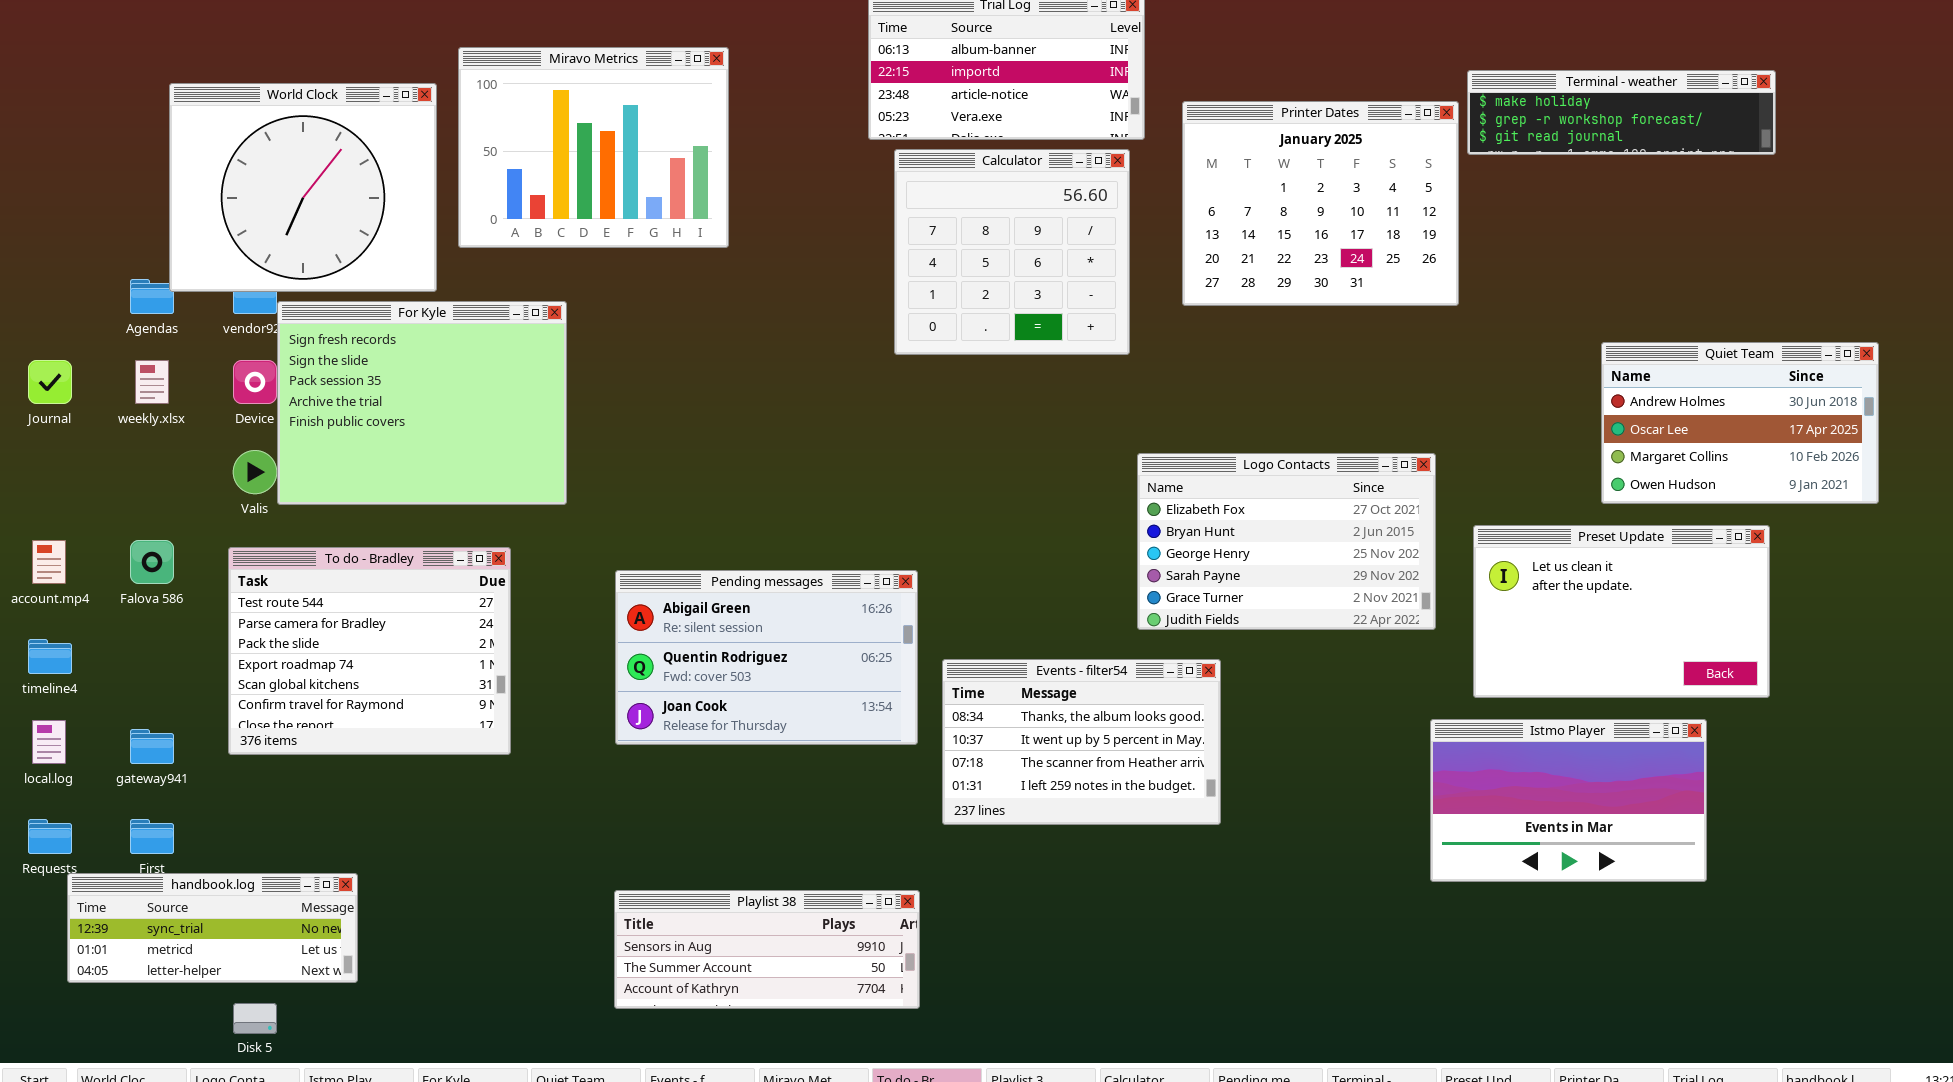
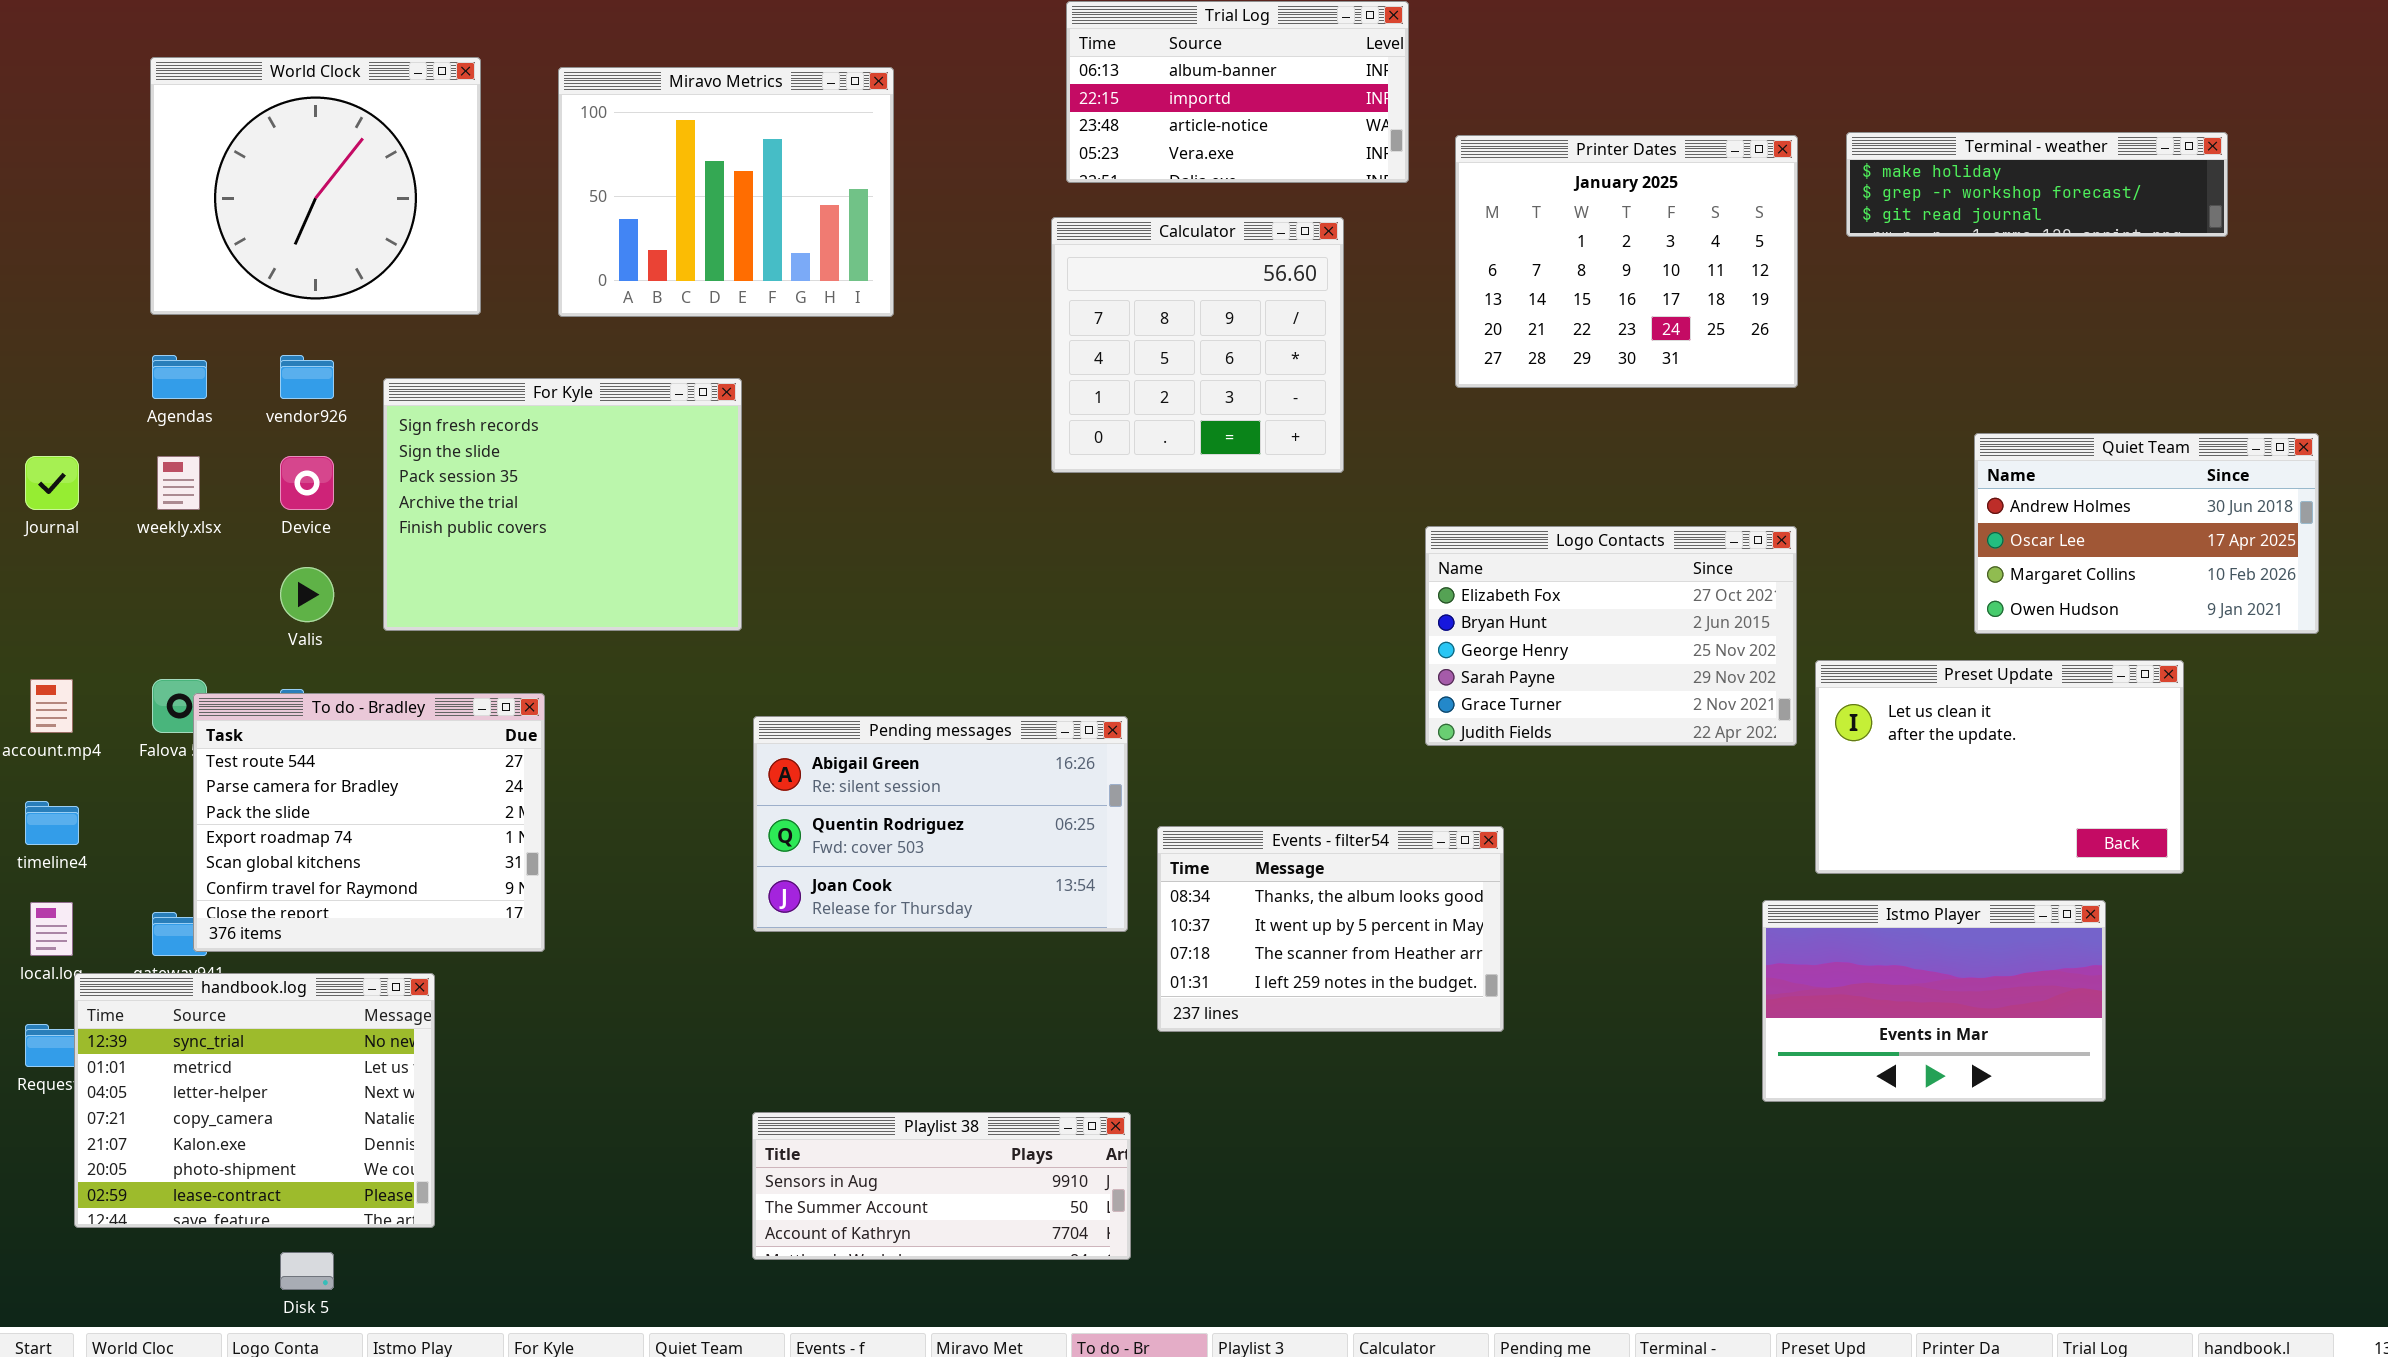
Terminal - weather: [1467,70,1776,155] -> [1846,132,2228,237], moved
World Clock: [169,83,437,292] -> [150,57,481,315], moved
Calculator: [894,149,1130,355] -> [1051,217,1344,473], moved
For Kyle: [277,301,567,505] -> [383,378,742,631], moved
Logo Contacts: [1137,453,1436,630] -> [1425,526,1797,746], moved
To do - Bradley: [228,547,511,755] -> [193,693,545,952], moved
handbook.log: [67,873,358,983] -> [74,973,435,1228], resized

